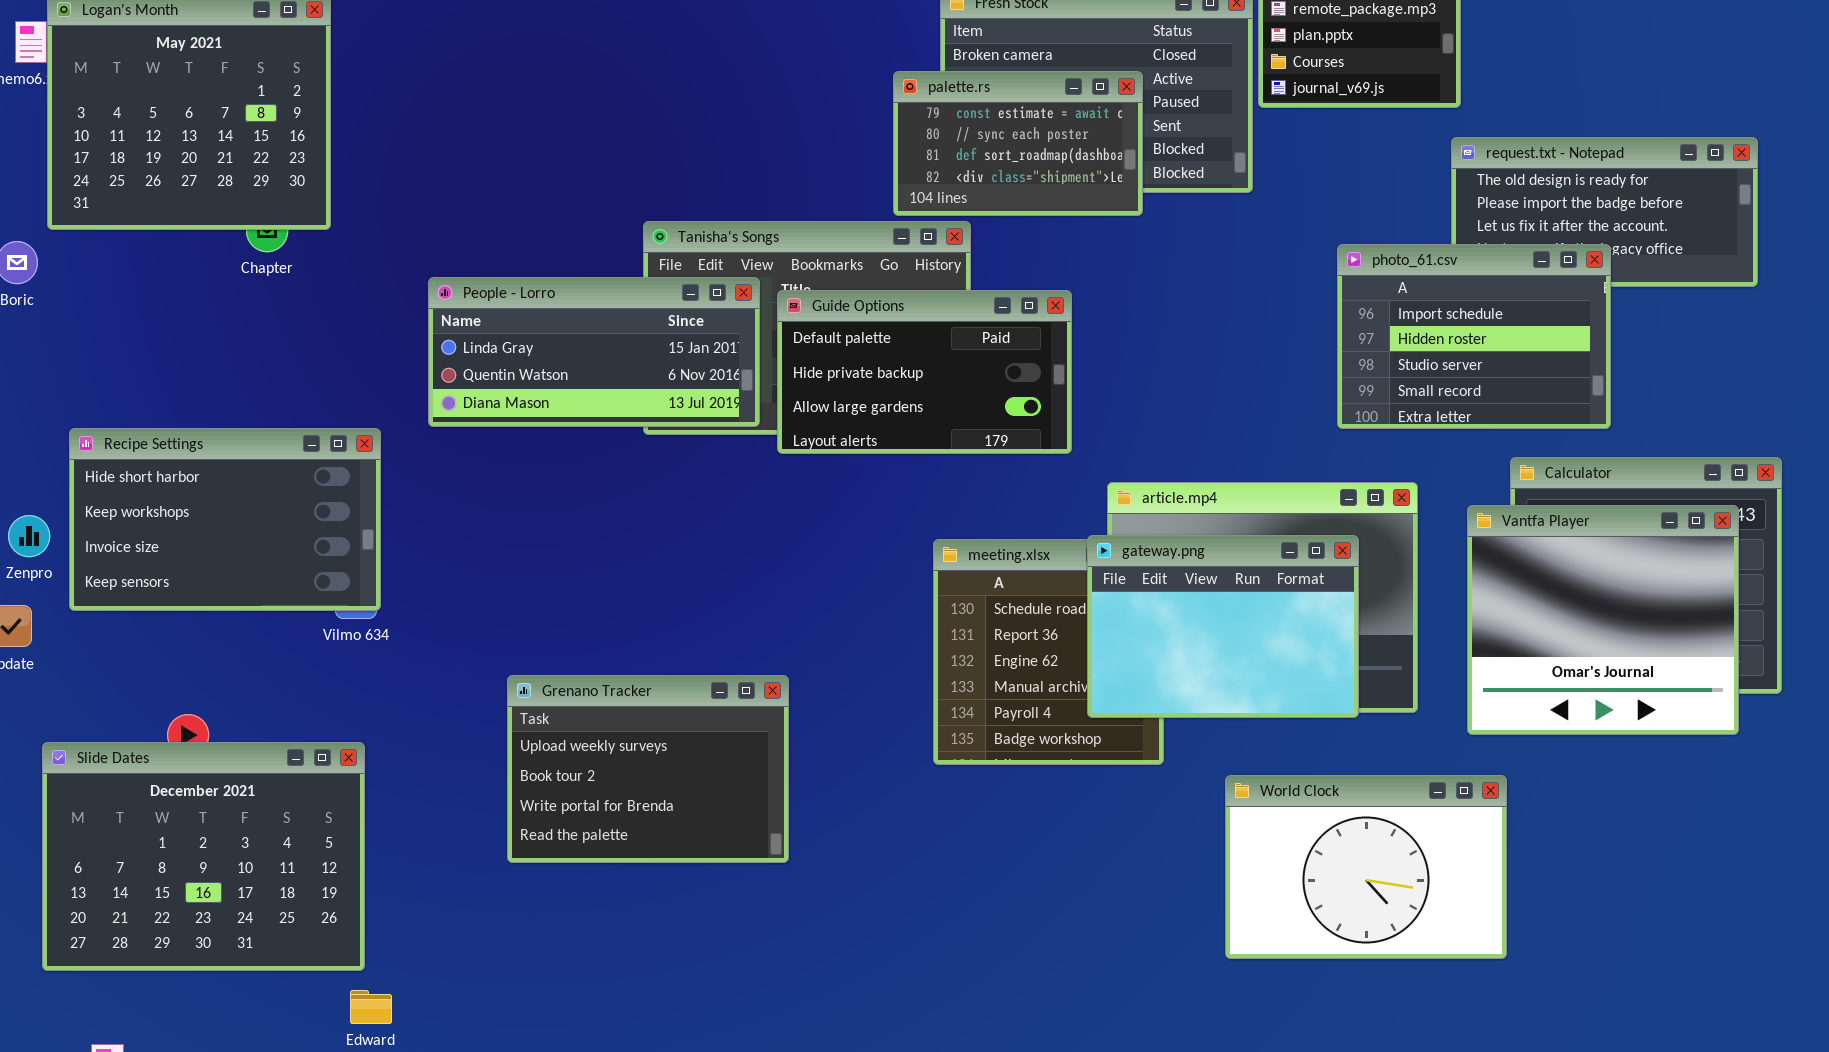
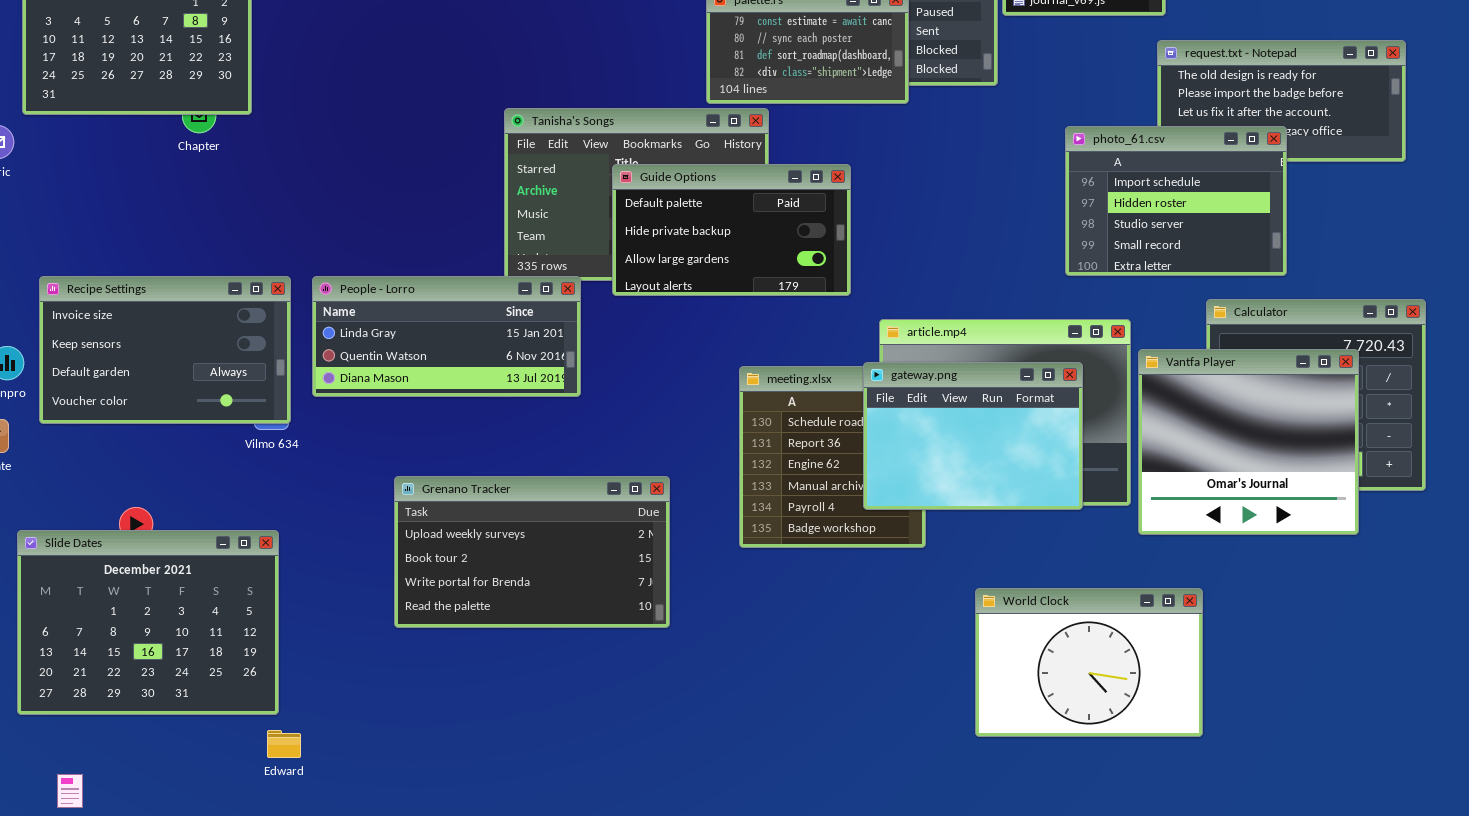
People - Lorro: [428,277,760,427] -> [312,276,581,397], moved
Recipe Settings: [69,428,381,611] -> [39,276,291,424], scrolled down 2 rows
Vantfa Player: [1467,505,1739,735] -> [1138,349,1359,535], moved
Grenano Tracker: [507,675,789,863] -> [394,476,670,628], resized
World Clock: [1225,775,1507,959] -> [975,588,1203,737], moved

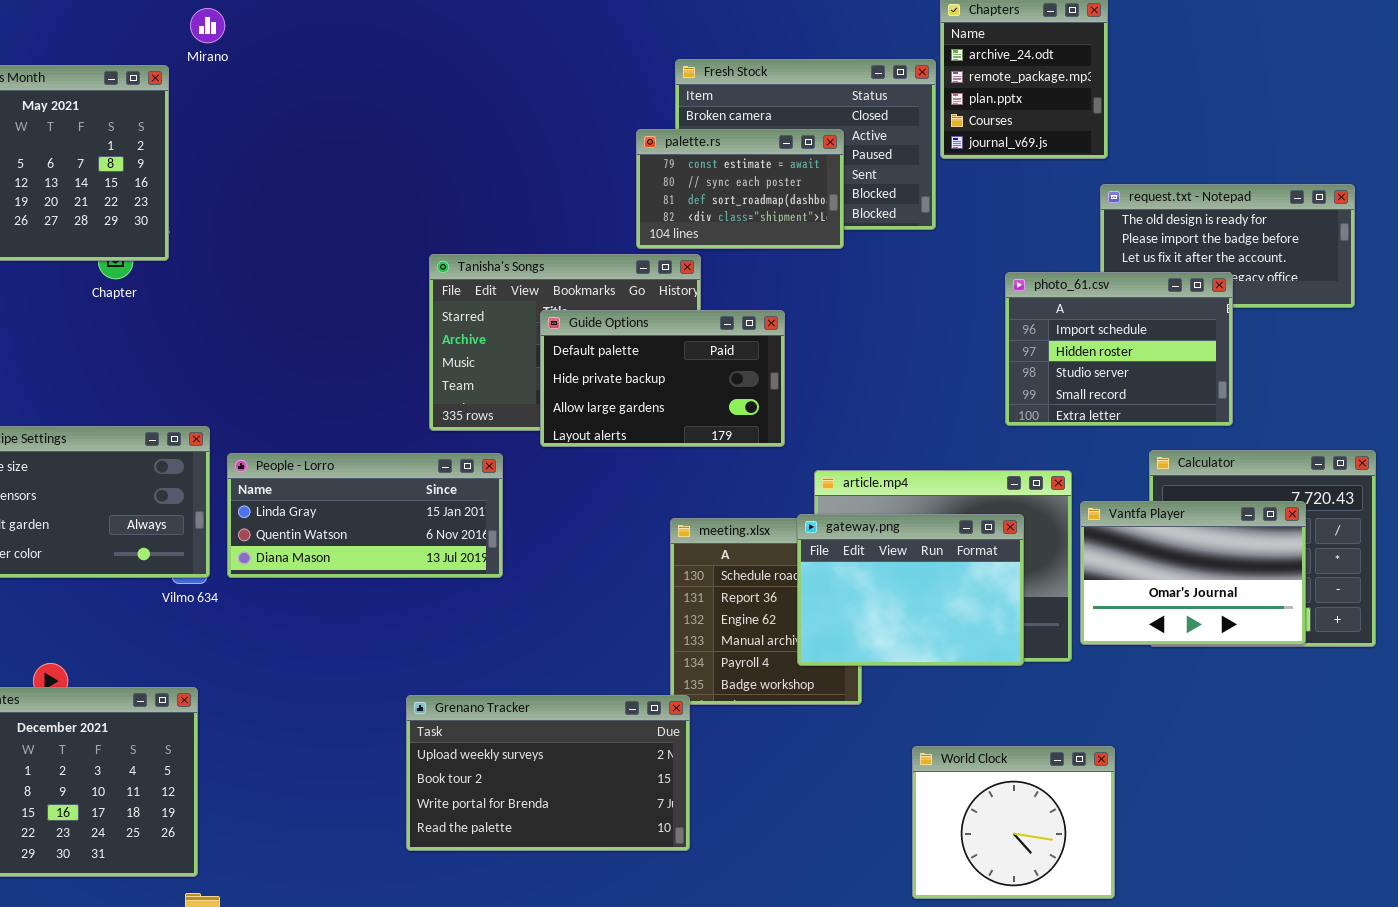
People - Lorro: [312,276,581,397] -> [227,453,503,578], moved
Vantfa Player: [1138,349,1359,535] -> [1080,501,1306,645], resized
Grenano Tracker: [394,476,670,628] -> [406,695,690,851], moved
World Clock: [975,588,1203,737] -> [912,746,1115,899], resized

